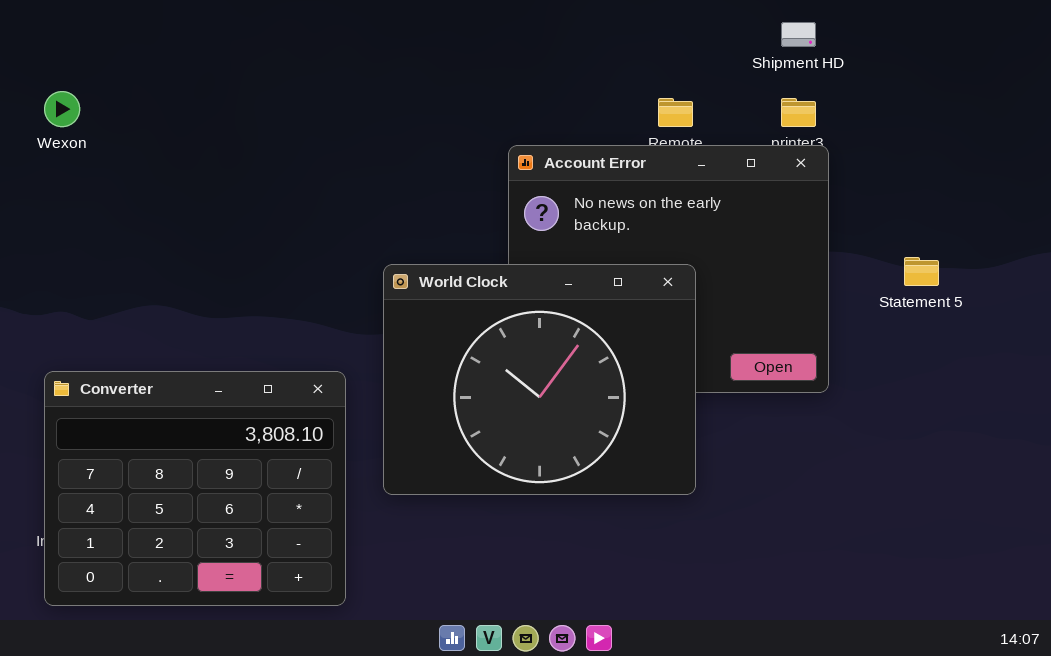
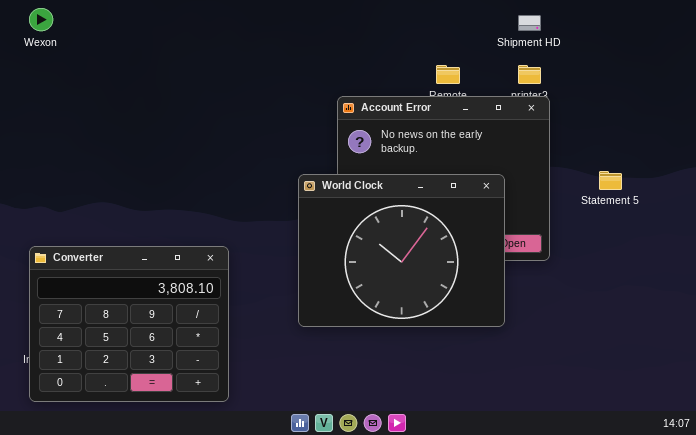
Wexon: [44,91,80,127] -> [29,8,53,31], moved
World Clock: [383,264,696,495] -> [298,174,505,327], moved

